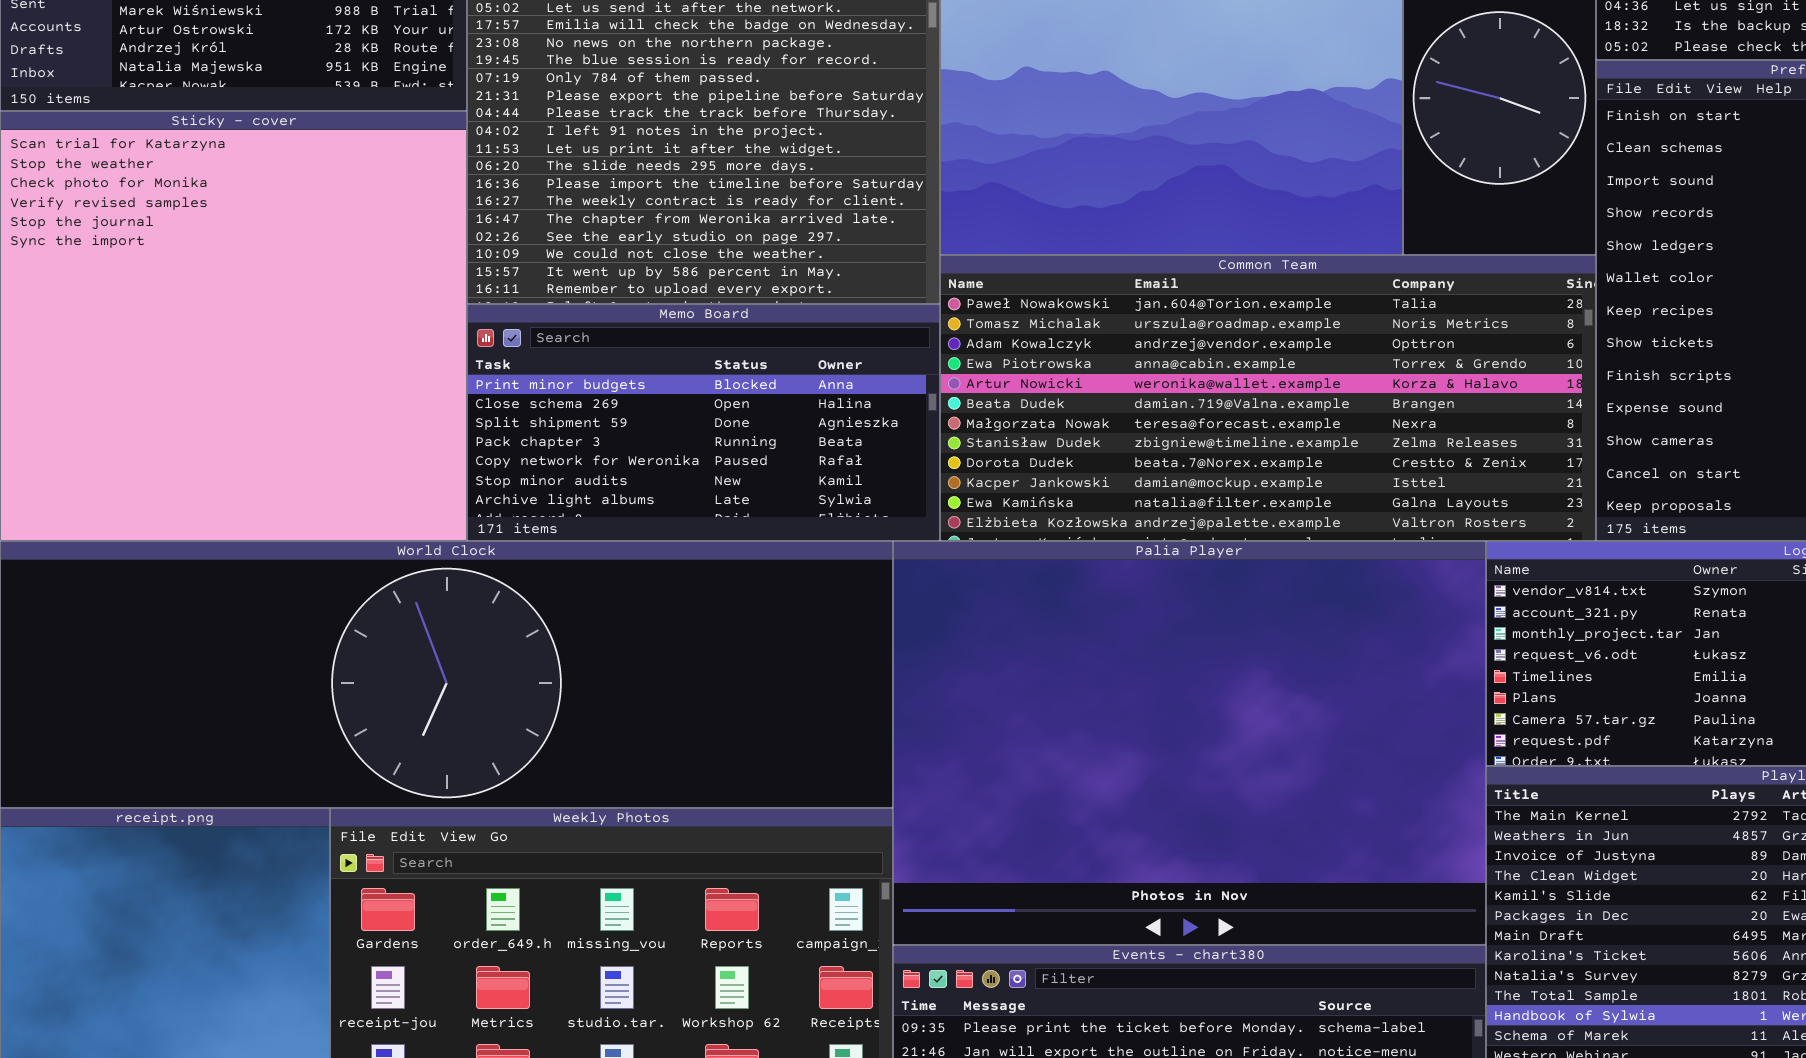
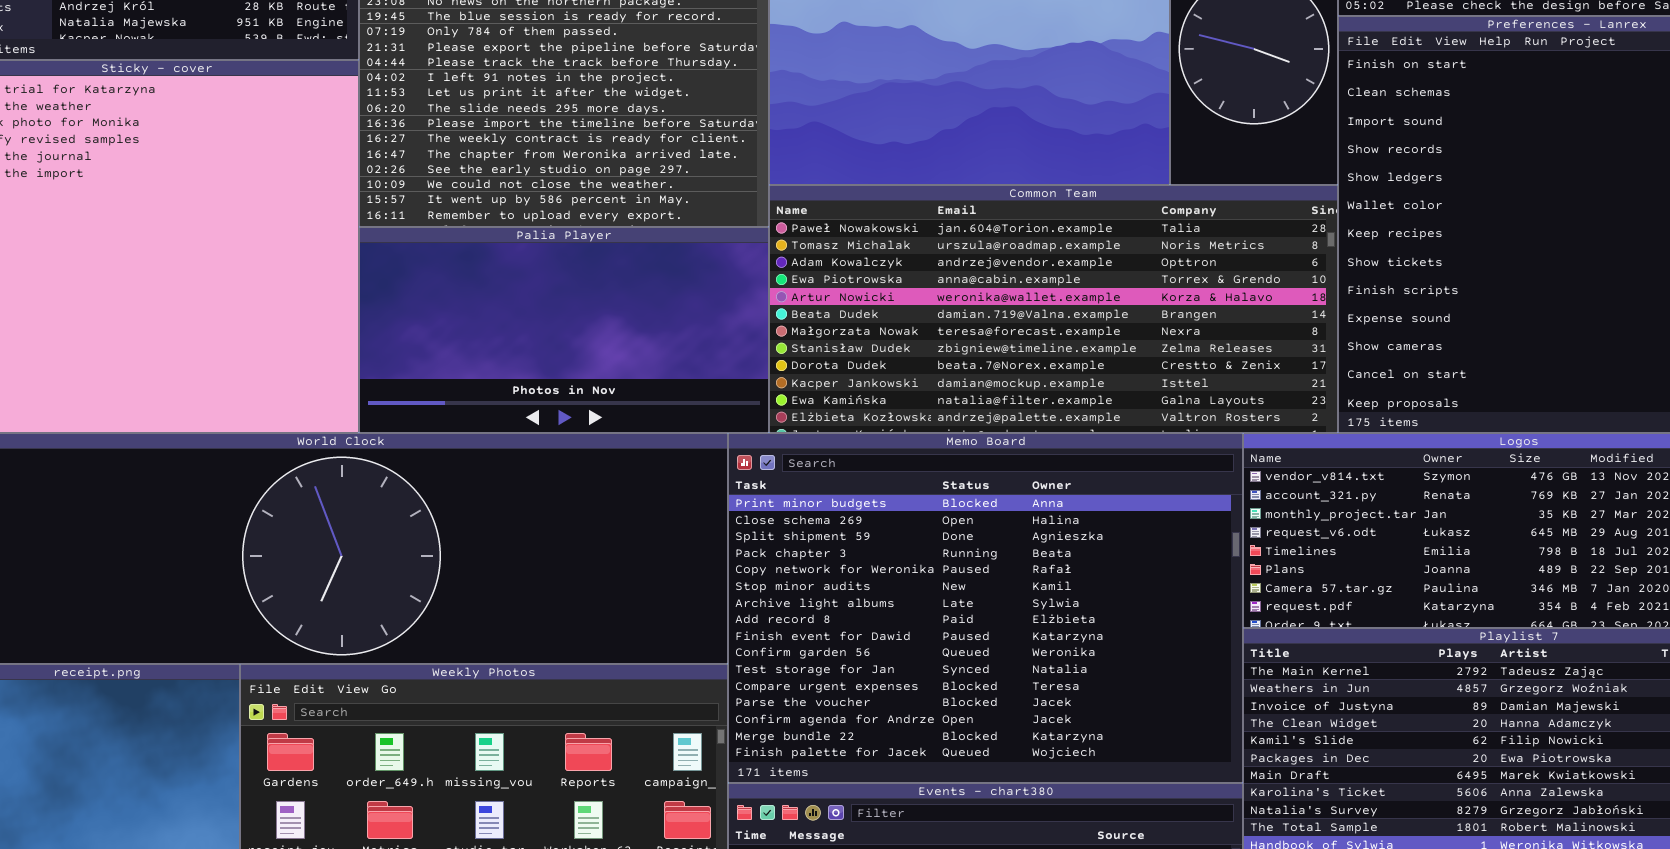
Memo Board: [467,304,940,541] -> [728,433,1243,783], moved, resized
Palia Player: [893,541,1486,945] -> [359,227,769,433], moved, resized

